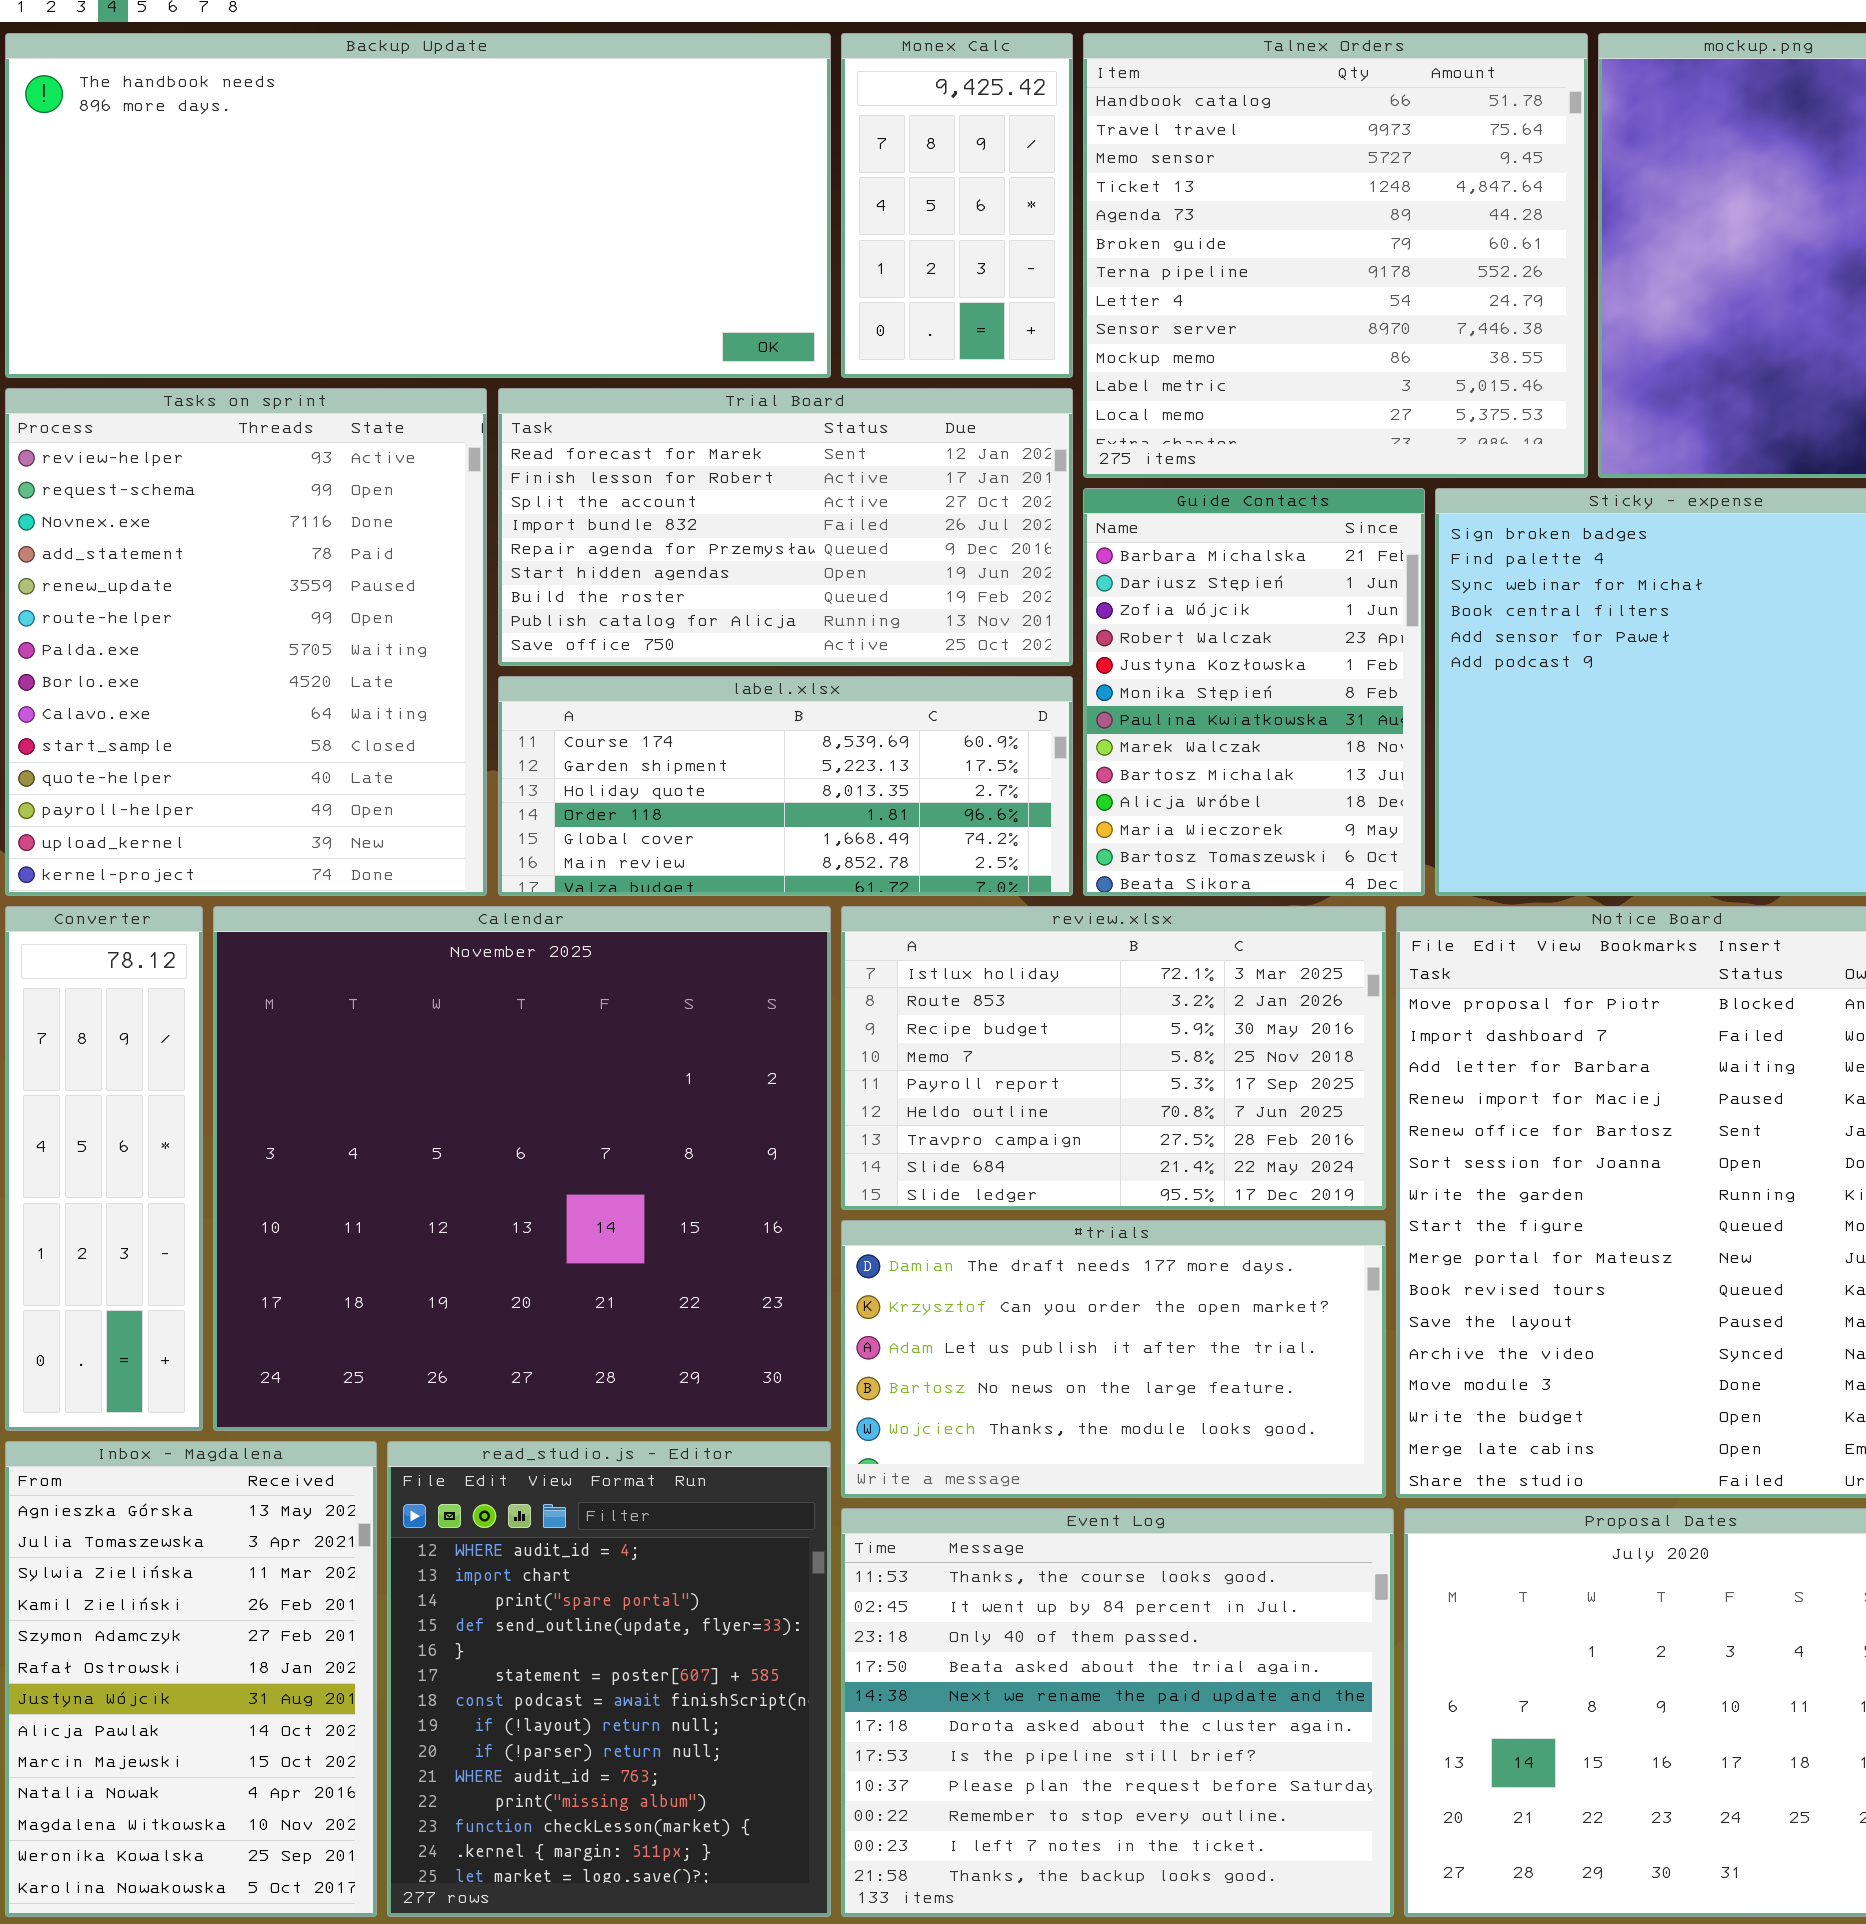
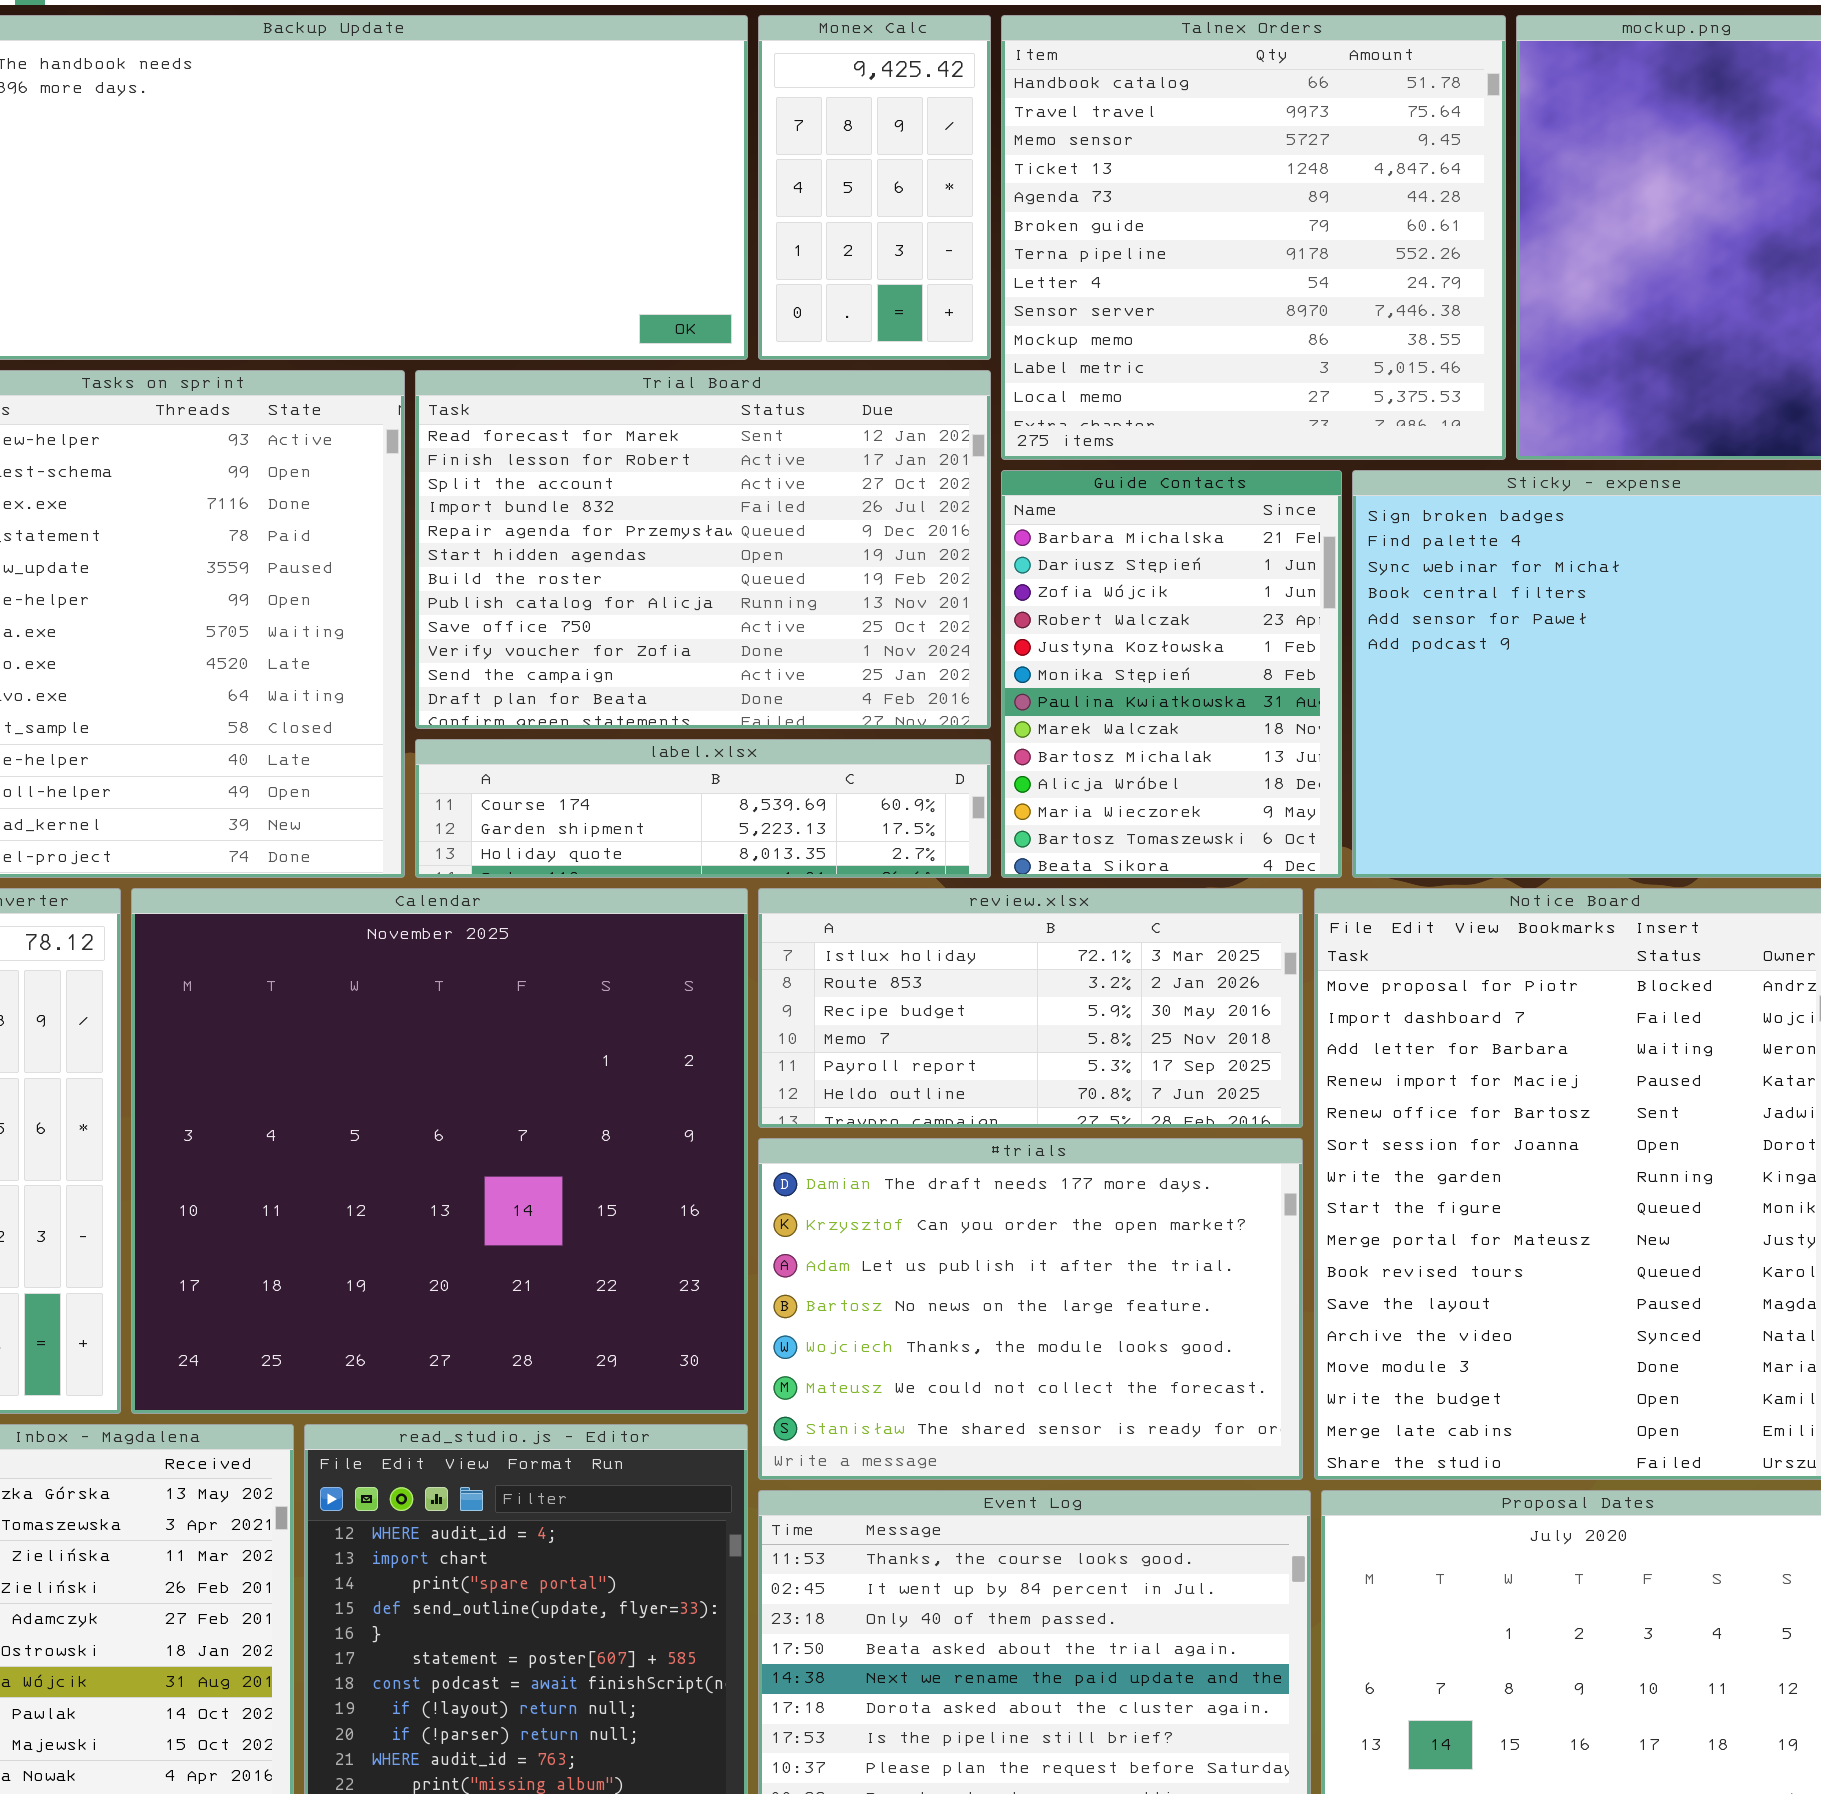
Trial Board: [498,388,1073,666] -> [415,370,991,729], resized
label.xlsx: [498,676,1073,896] -> [415,739,991,878], resized
review.xlsx: [841,906,1386,1210] -> [758,888,1303,1128], resized
#trials: [841,1220,1386,1498] -> [758,1138,1303,1480], resized

